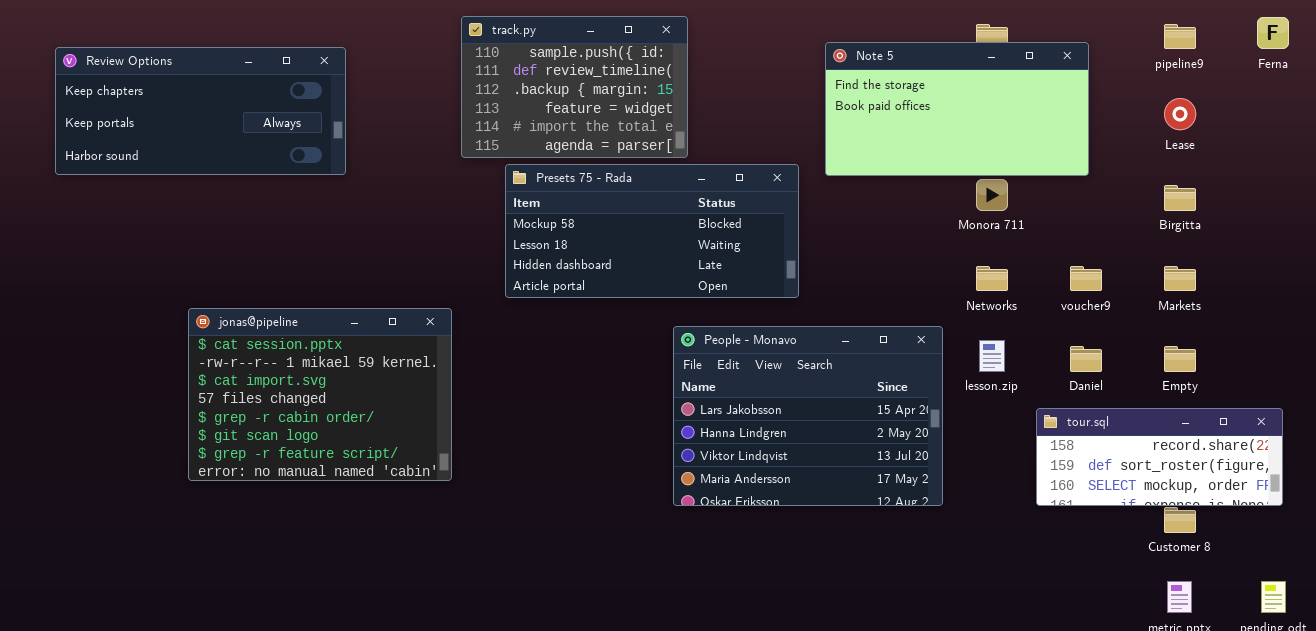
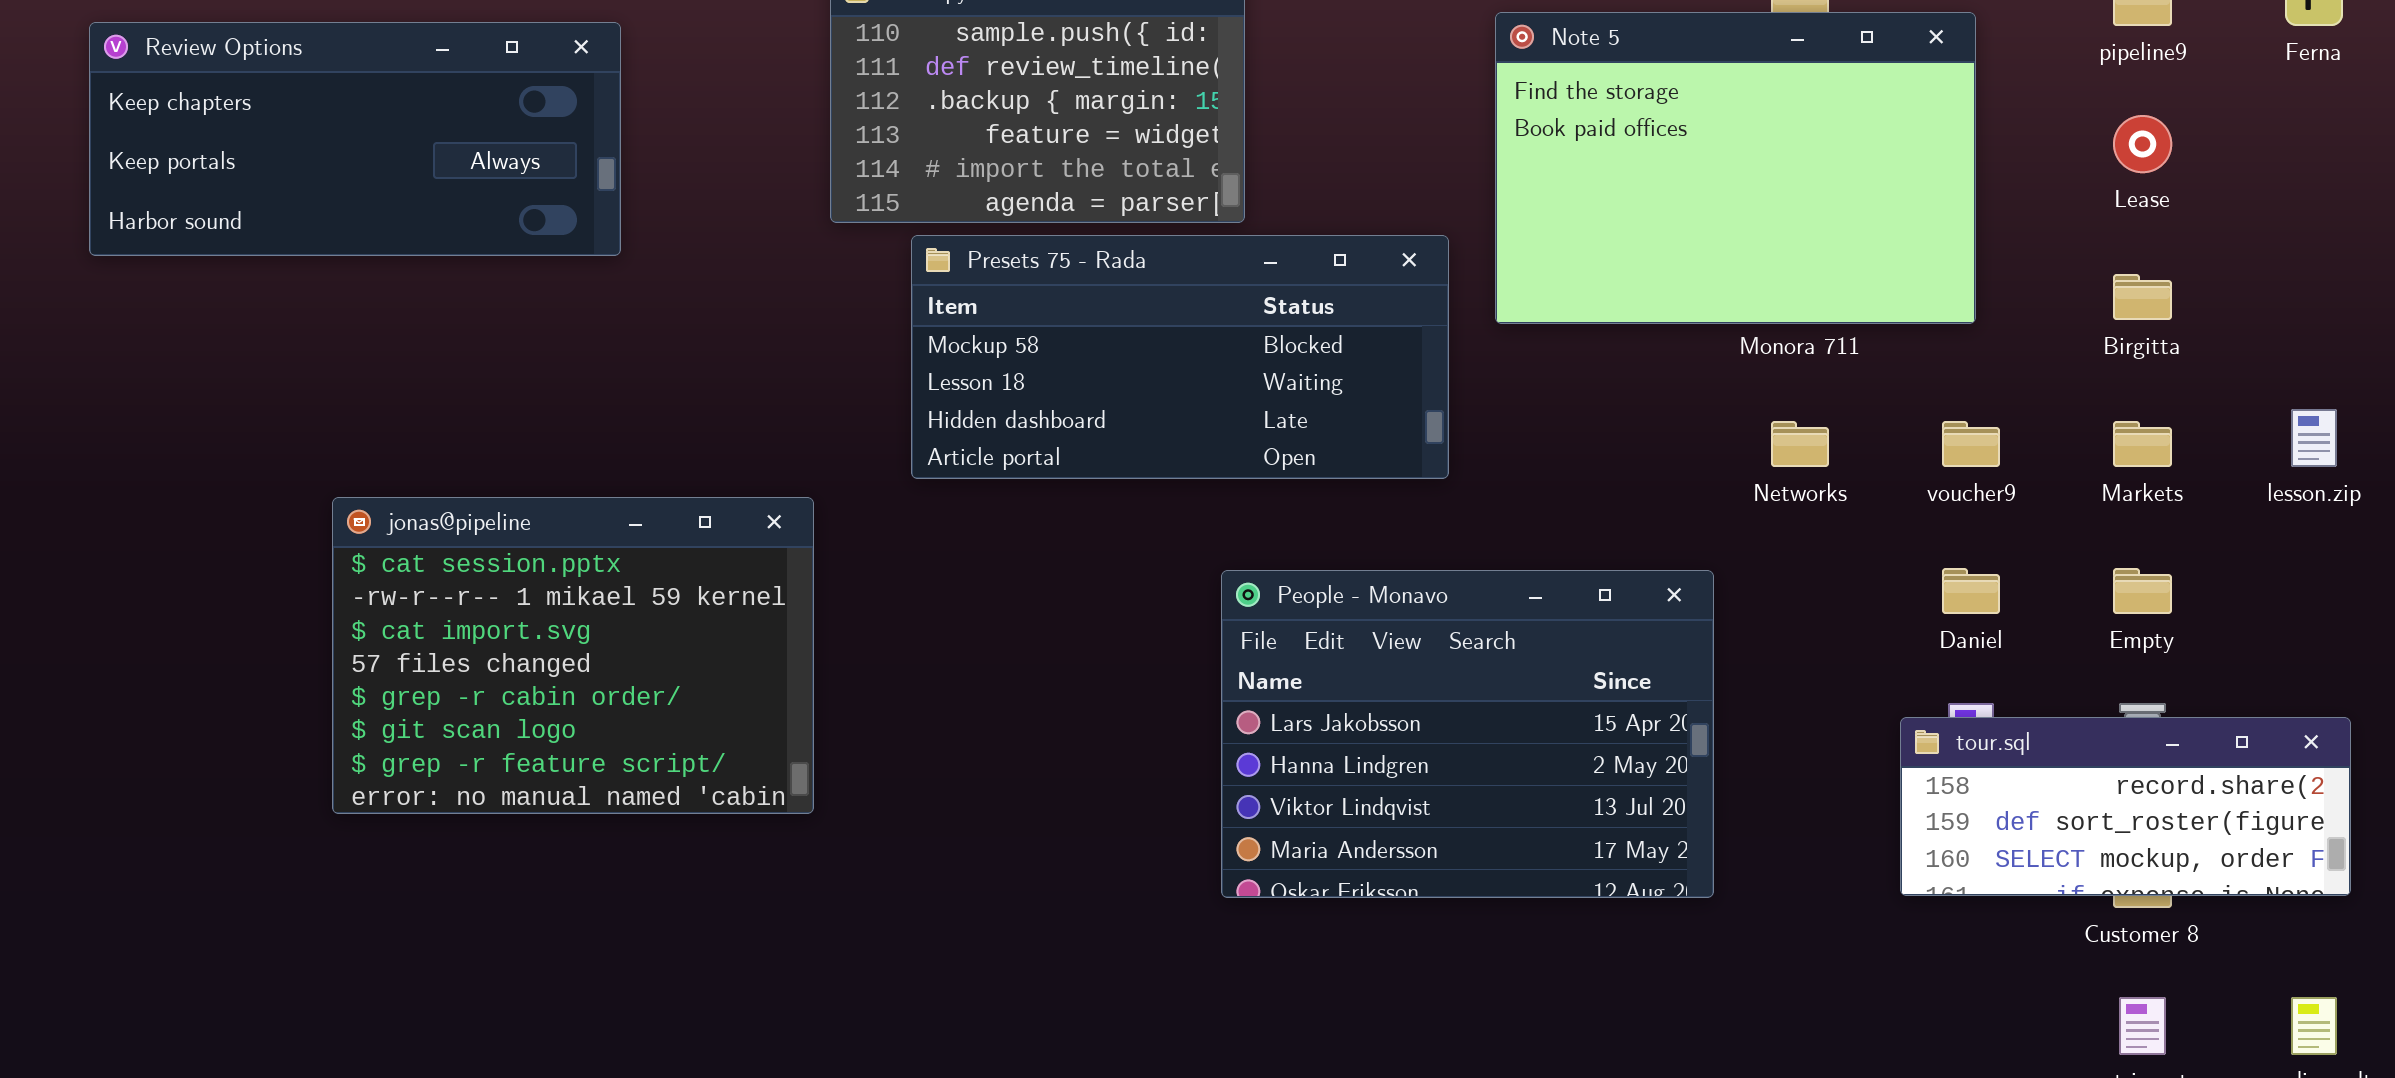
Note 5: [825,42,1089,176] -> [1495,12,1976,324], resized
People - Monavo: [673,326,943,506] -> [1221,570,1714,898], moved
lesson.zip: [979,340,1005,372] -> [2291,409,2337,467], moved
tour.sql: [1036,408,1283,506] -> [1900,717,2351,896], moved

